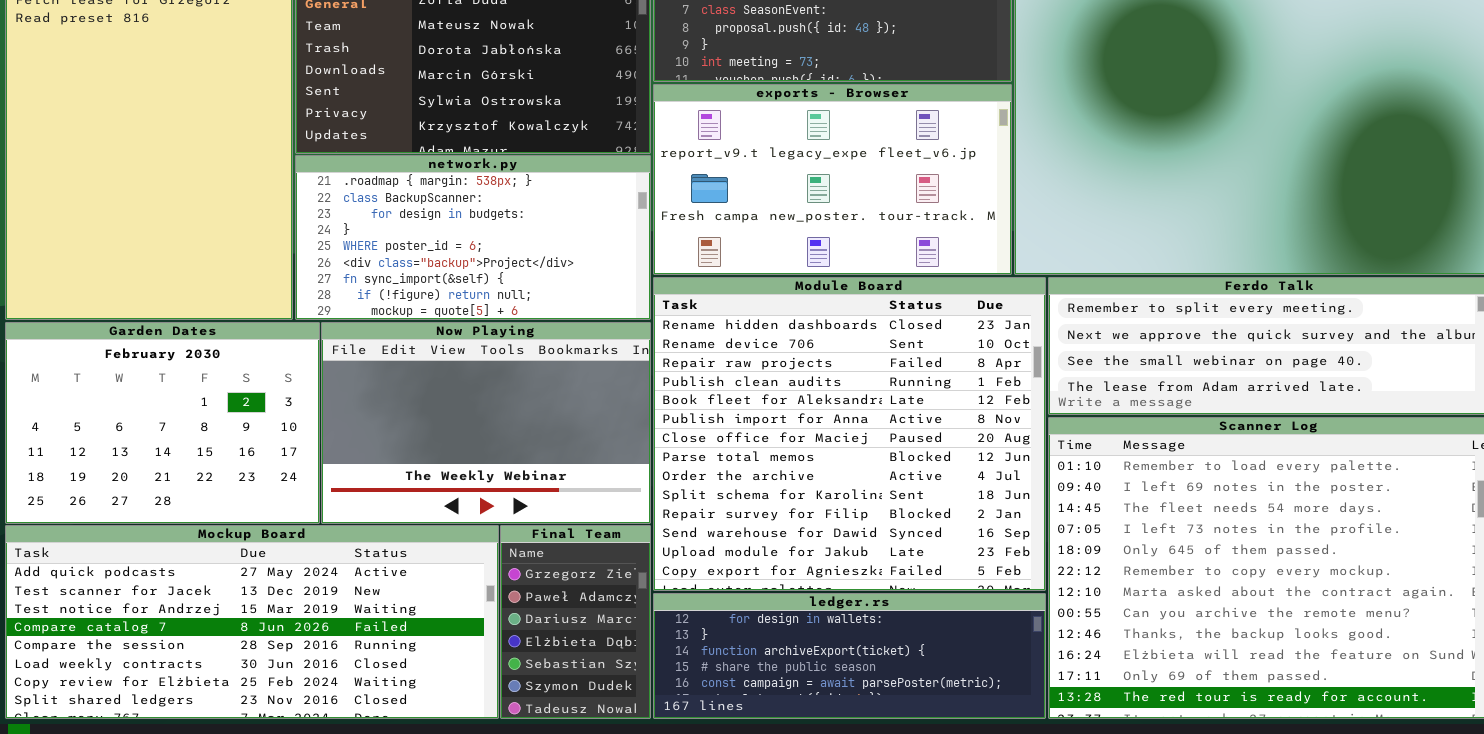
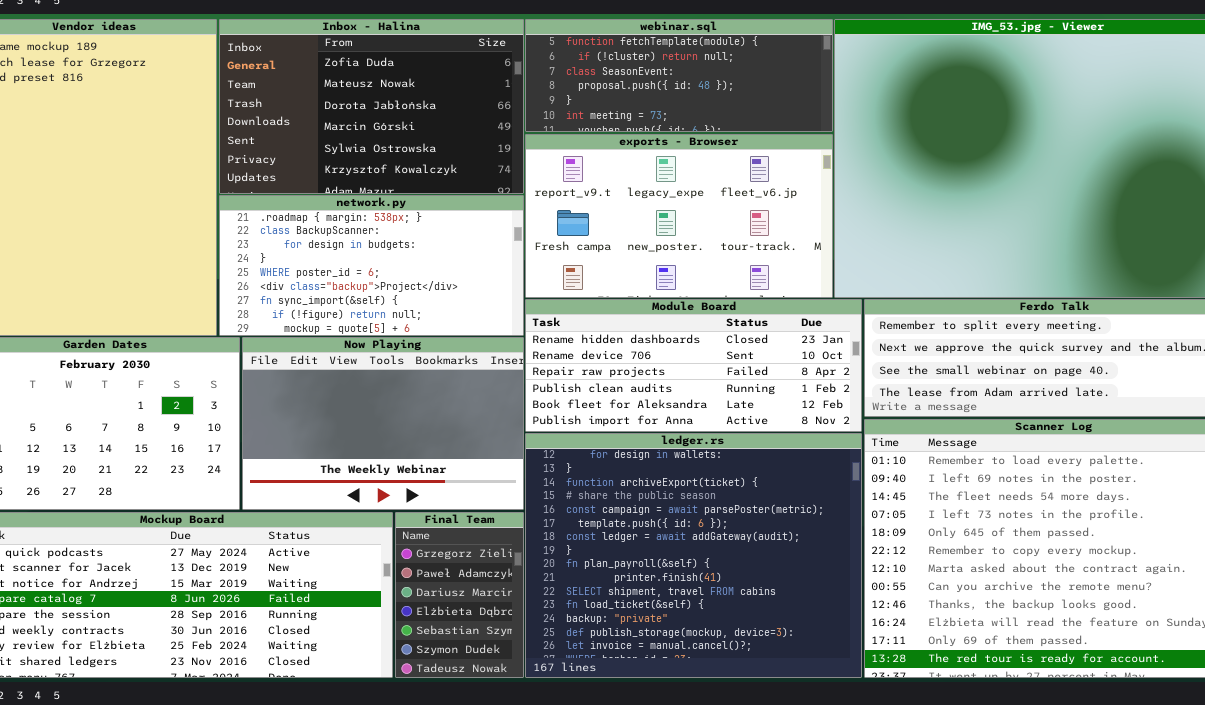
Module Board: [653,277,1046,591] -> [525,299,862,432], resized
ledger.rs: [653,593,1046,719] -> [525,433,862,678], resized

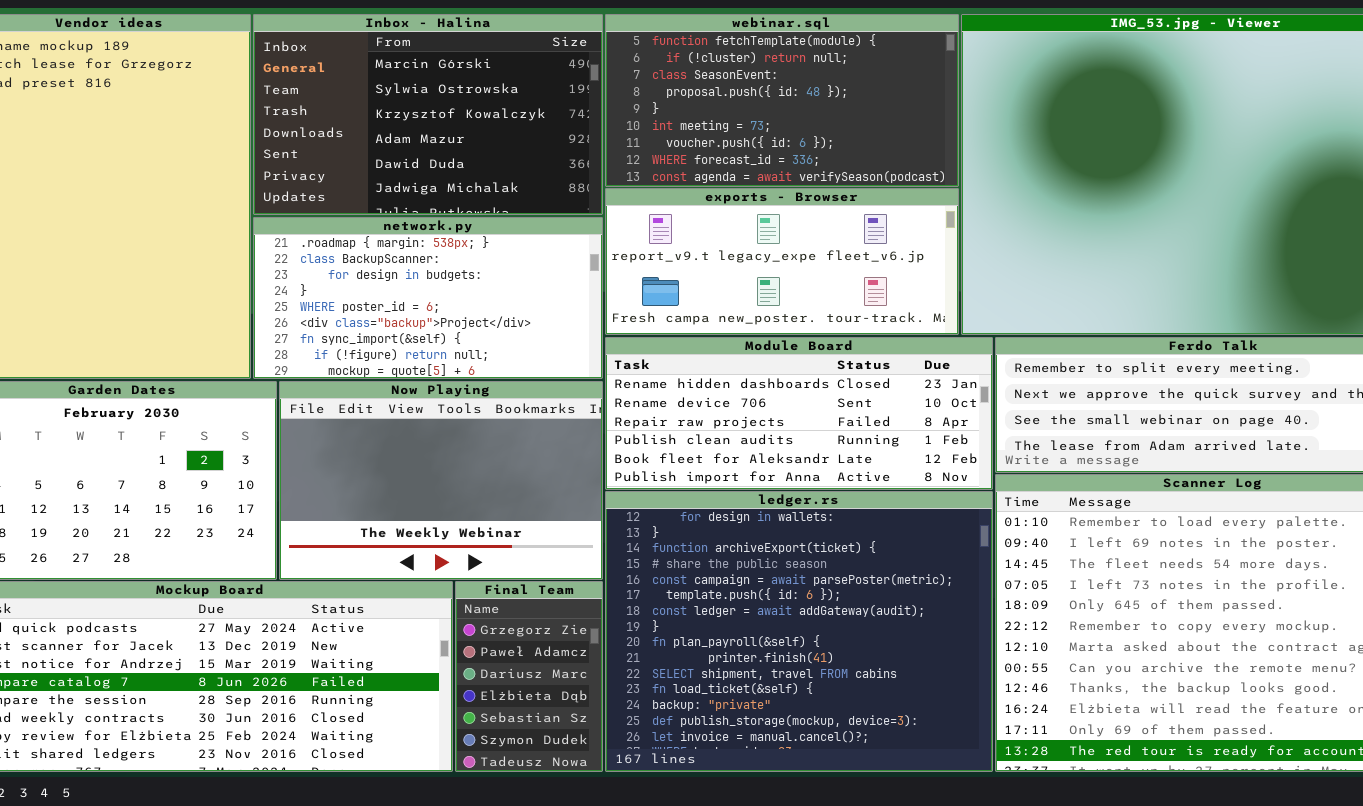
Inbox - Halina: [219,19,524,194] -> [253,14,603,215], scrolled down 3 rows
webinar.sql: [525,19,833,132] -> [605,14,959,187], resized
exports - Browser: [525,134,833,298] -> [605,188,959,335], resized

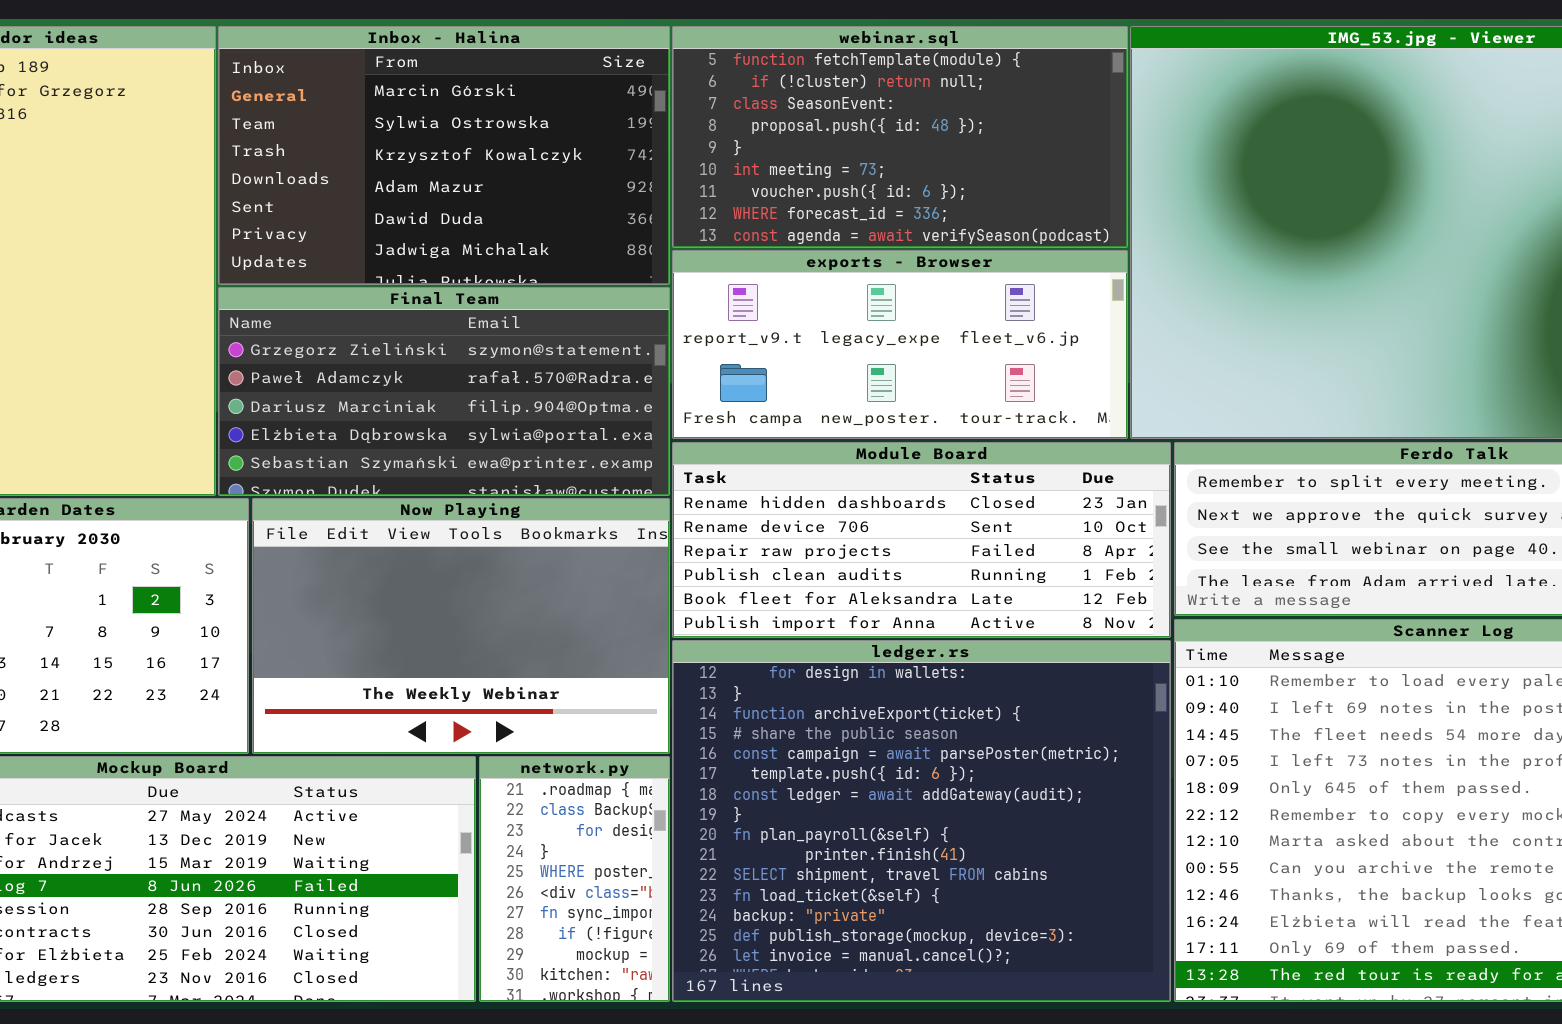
network.py: [253,217,603,379] -> [479,756,670,1002], moved, resized
Final Team: [455,581,603,772] -> [218,287,670,496], moved, resized

